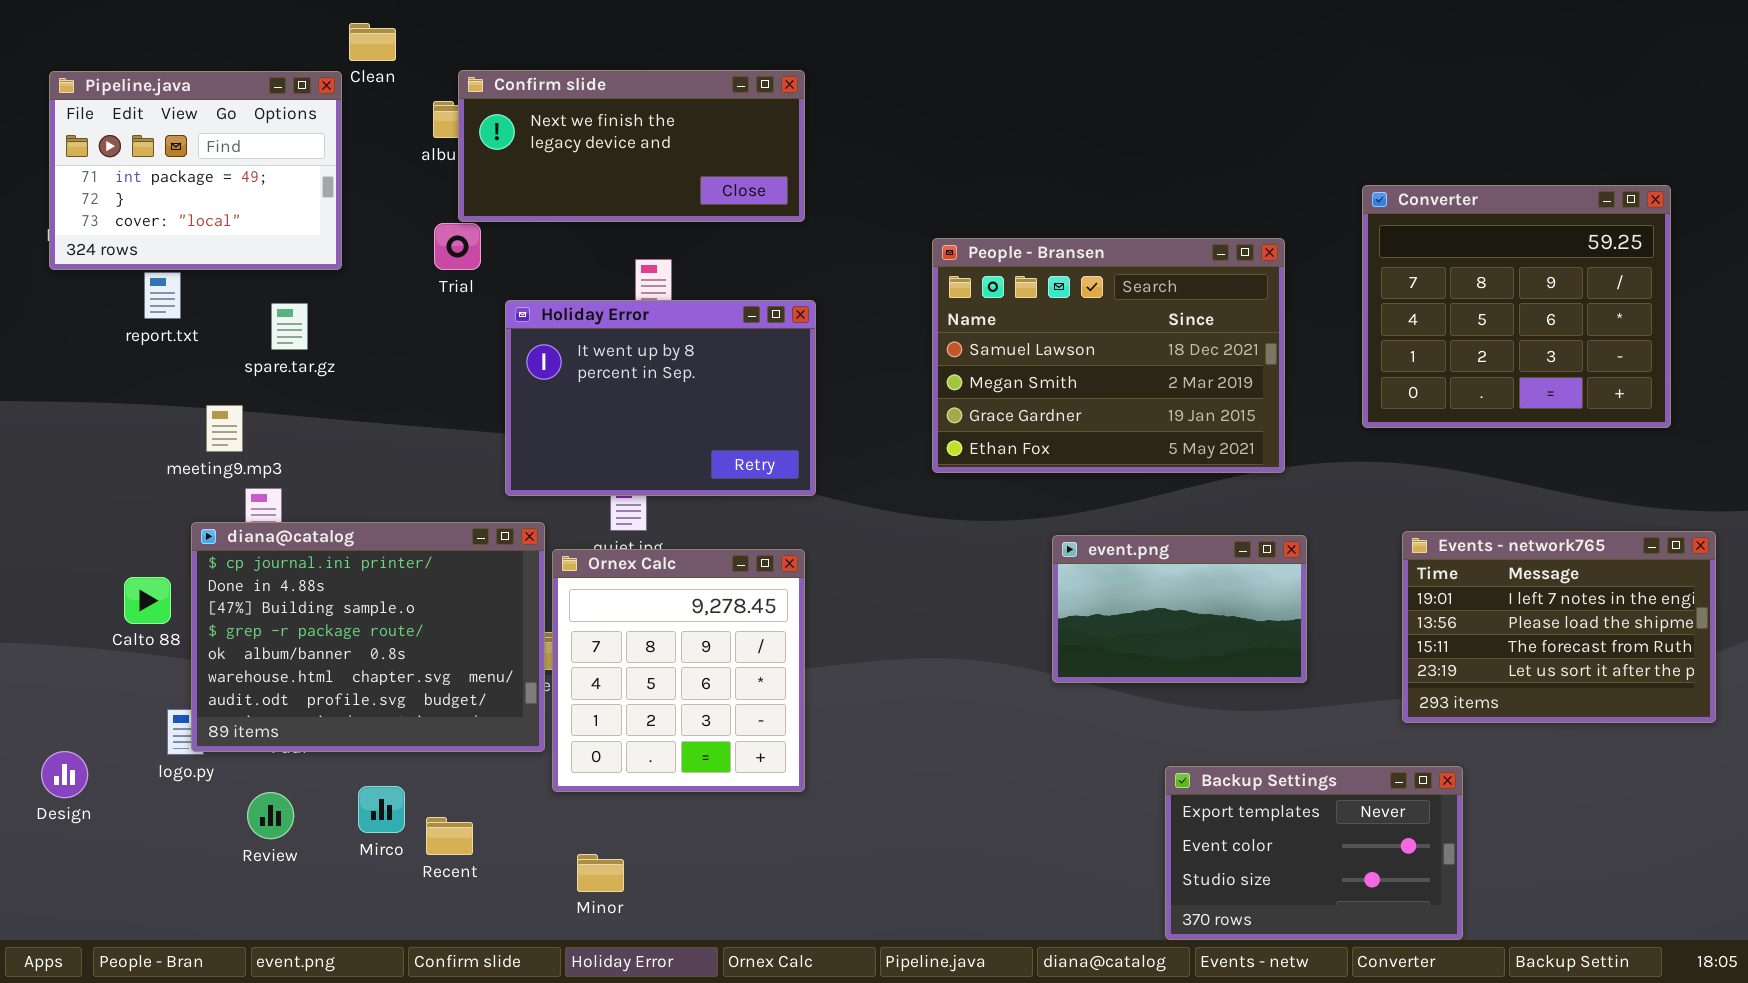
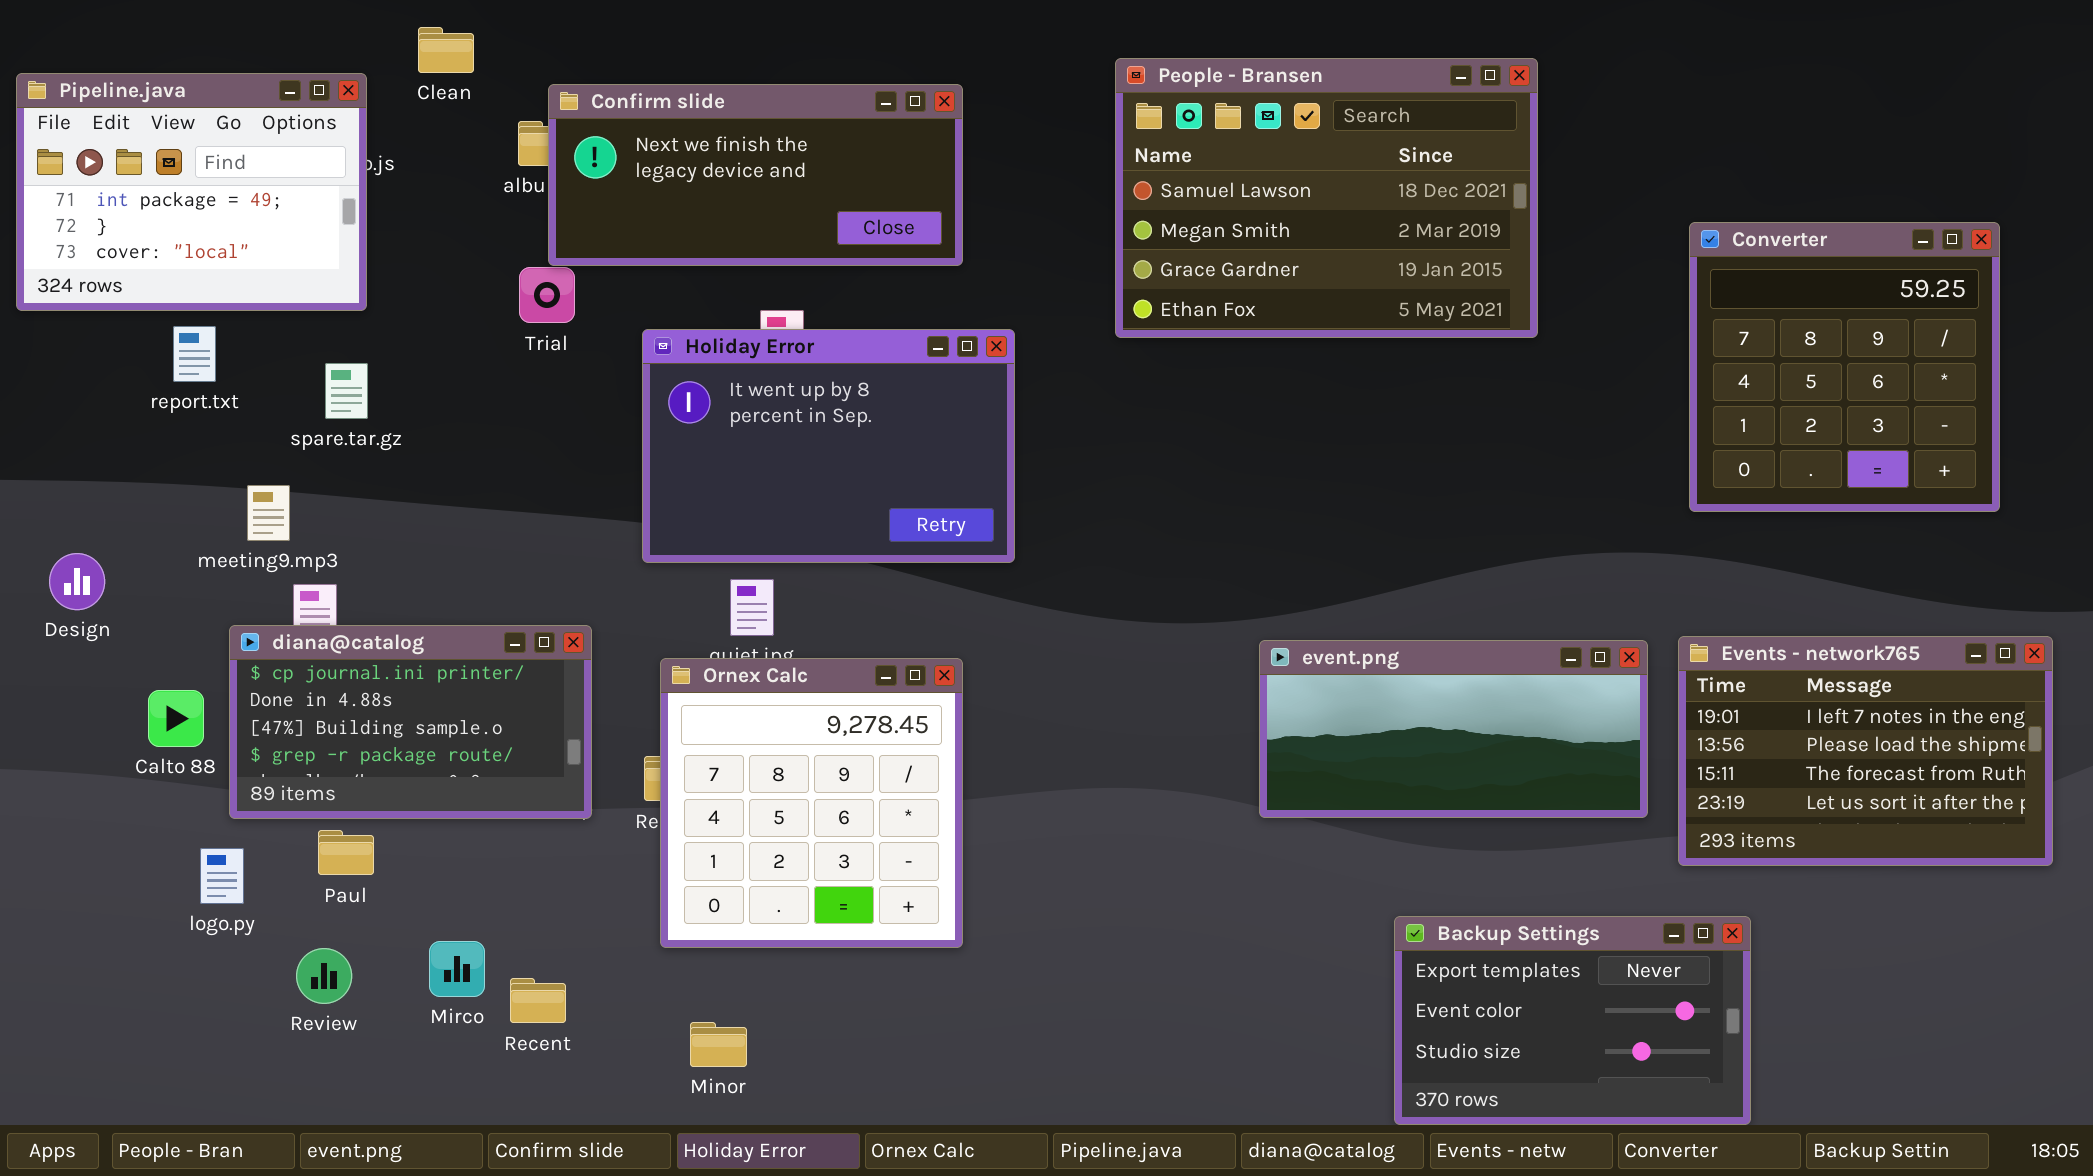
Pipeline.java: [49,71,342,270] -> [16,73,367,311], moved
Converter: [1362,185,1671,428] -> [1689,222,2000,512], resized
People - Bransen: [932,238,1285,473] -> [1115,58,1538,338], moved
Holiday Error: [505,300,816,496] -> [642,329,1015,563], moved
diana@catalog: [191,522,545,752] -> [229,625,592,819], resized
event.png: [1052,535,1307,683] -> [1259,640,1648,818], resized
Design: [41,751,88,798] -> [49,553,105,610], moved

